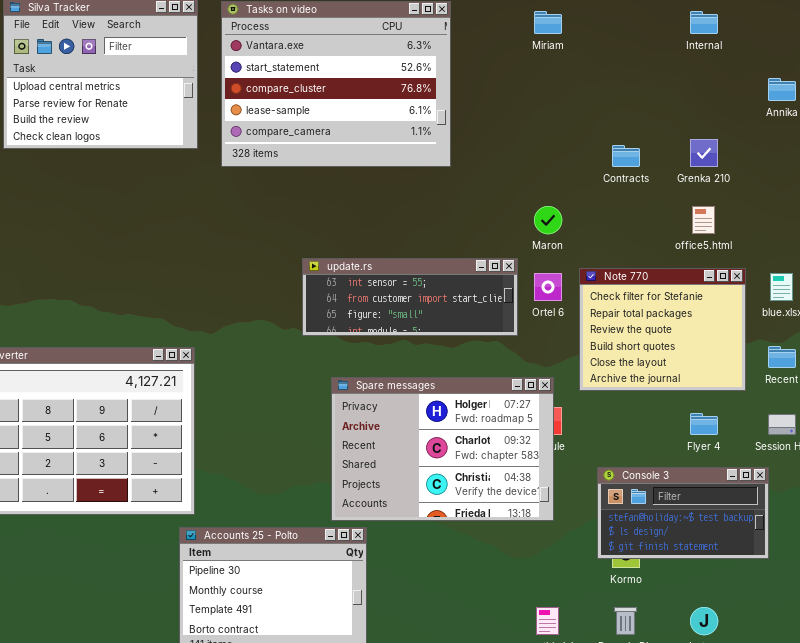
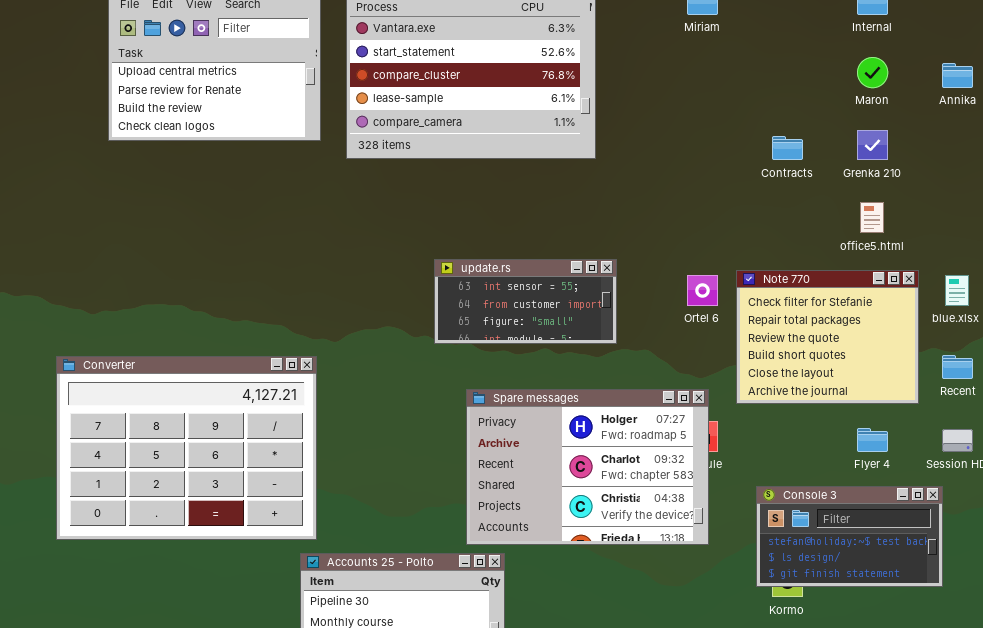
Maron: [534,206,562,234] -> [857,57,888,88], moved
update.rs: [302,258,518,336] -> [434,259,617,344], resized

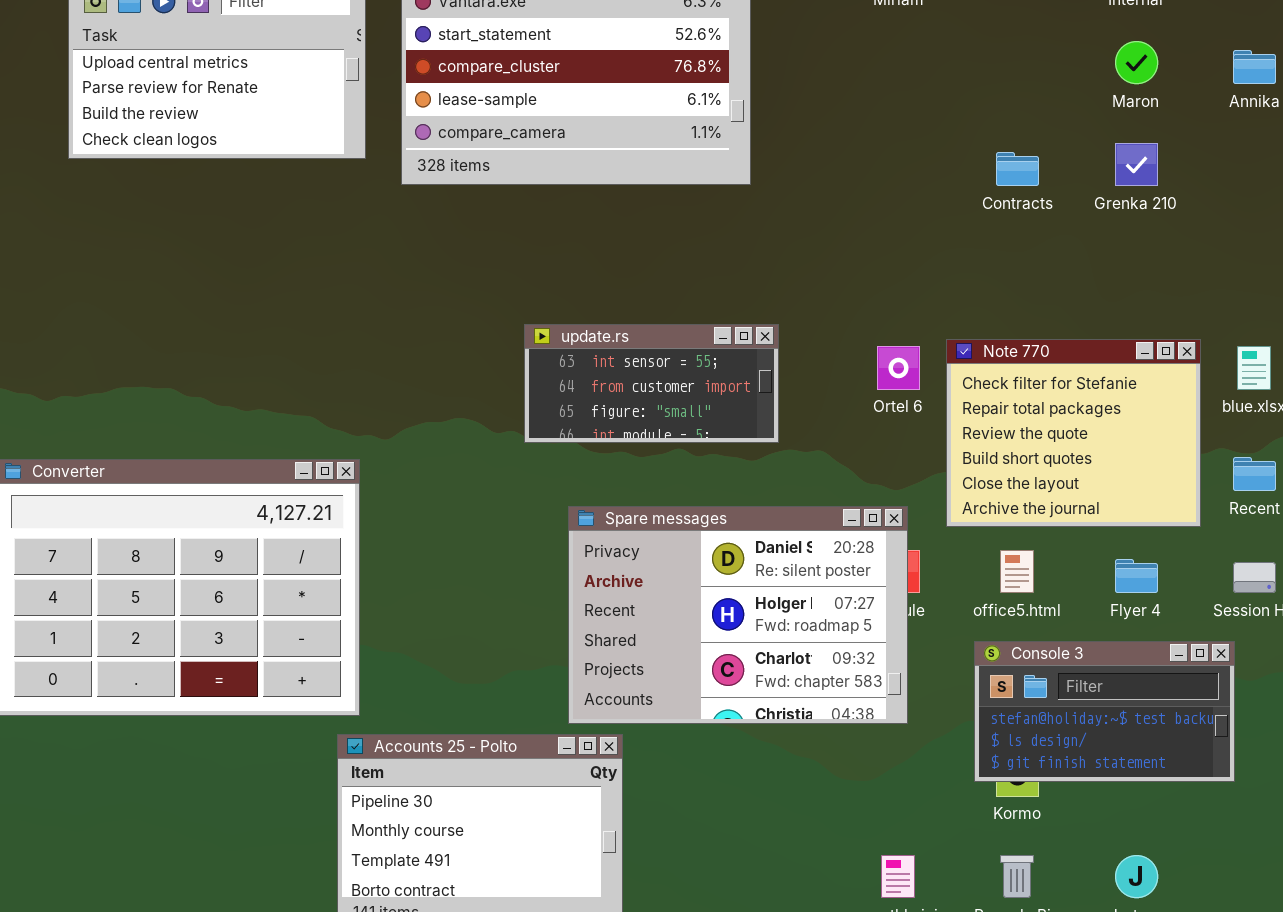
office5.html: [860,202,884,233] -> [1000,550,1034,593], moved
Spare messages: [466,389,709,545] -> [568,506,908,724], scrolled up 1 row

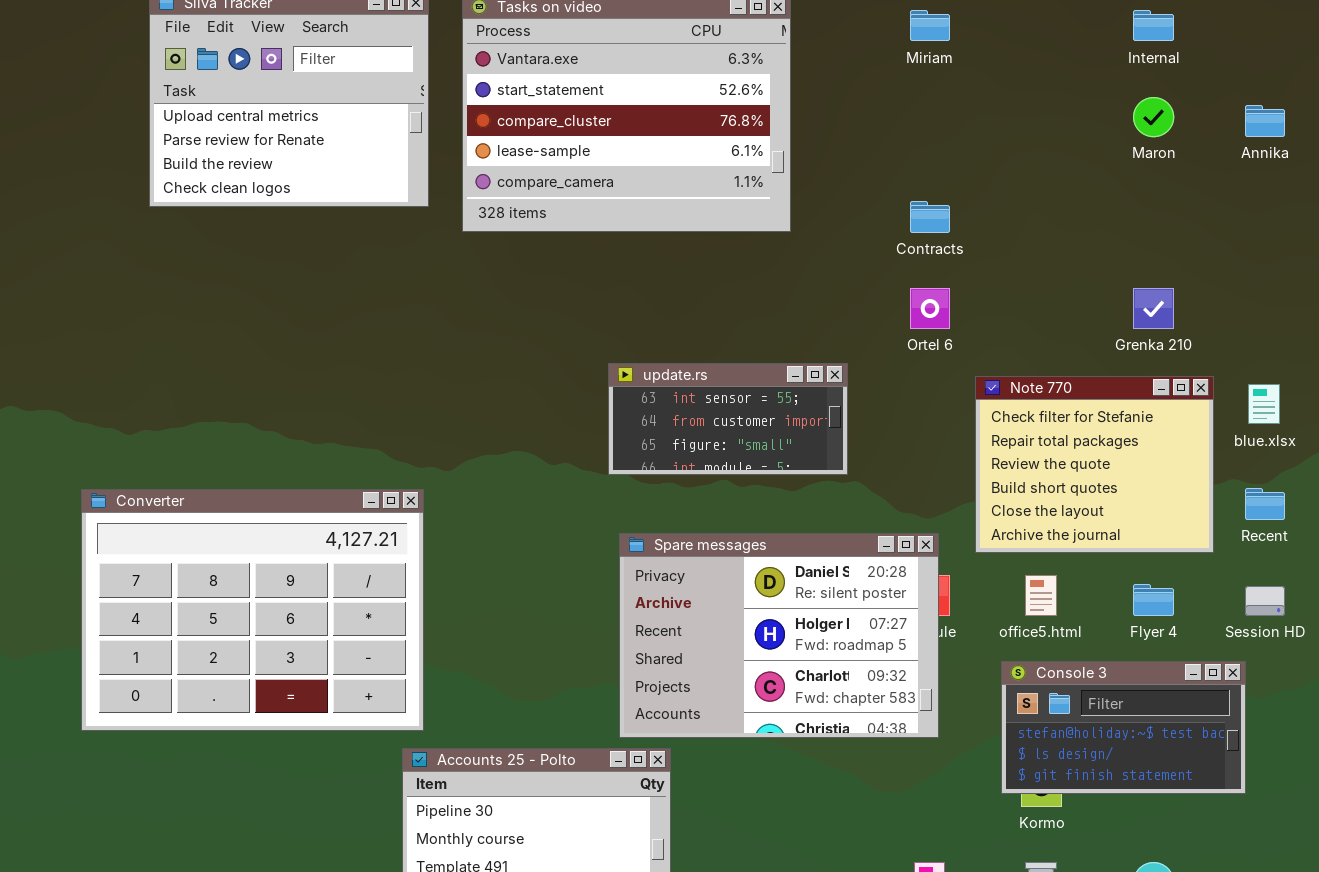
Grenka 210: [1115,143,1158,186] -> [1133,288,1174,329], moved
Contracts: [996,152,1039,186] -> [910,201,950,233], moved
update.rs: [524,324,779,443] -> [608,363,848,475], moved
Ortel 6: [877,346,920,390] -> [910,288,950,329], moved

